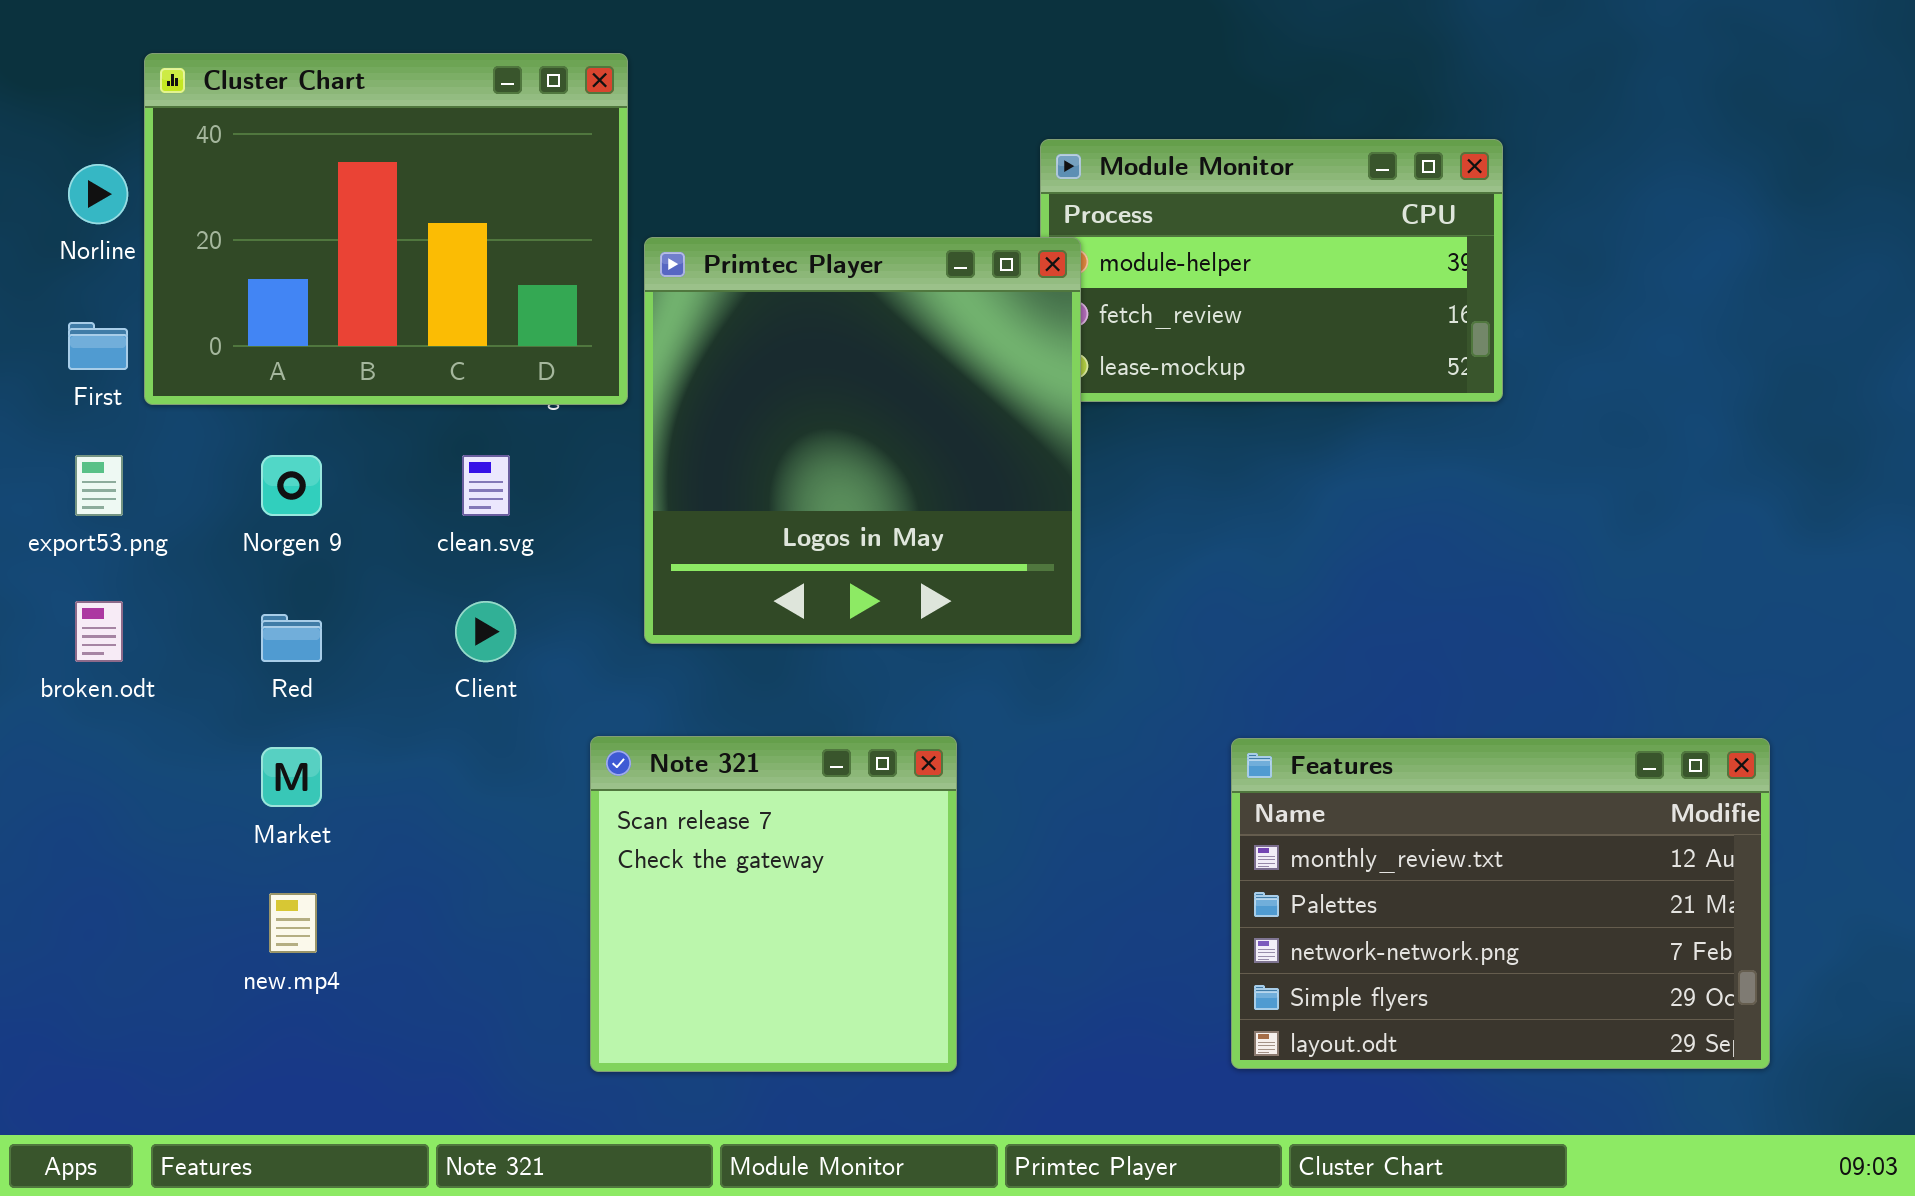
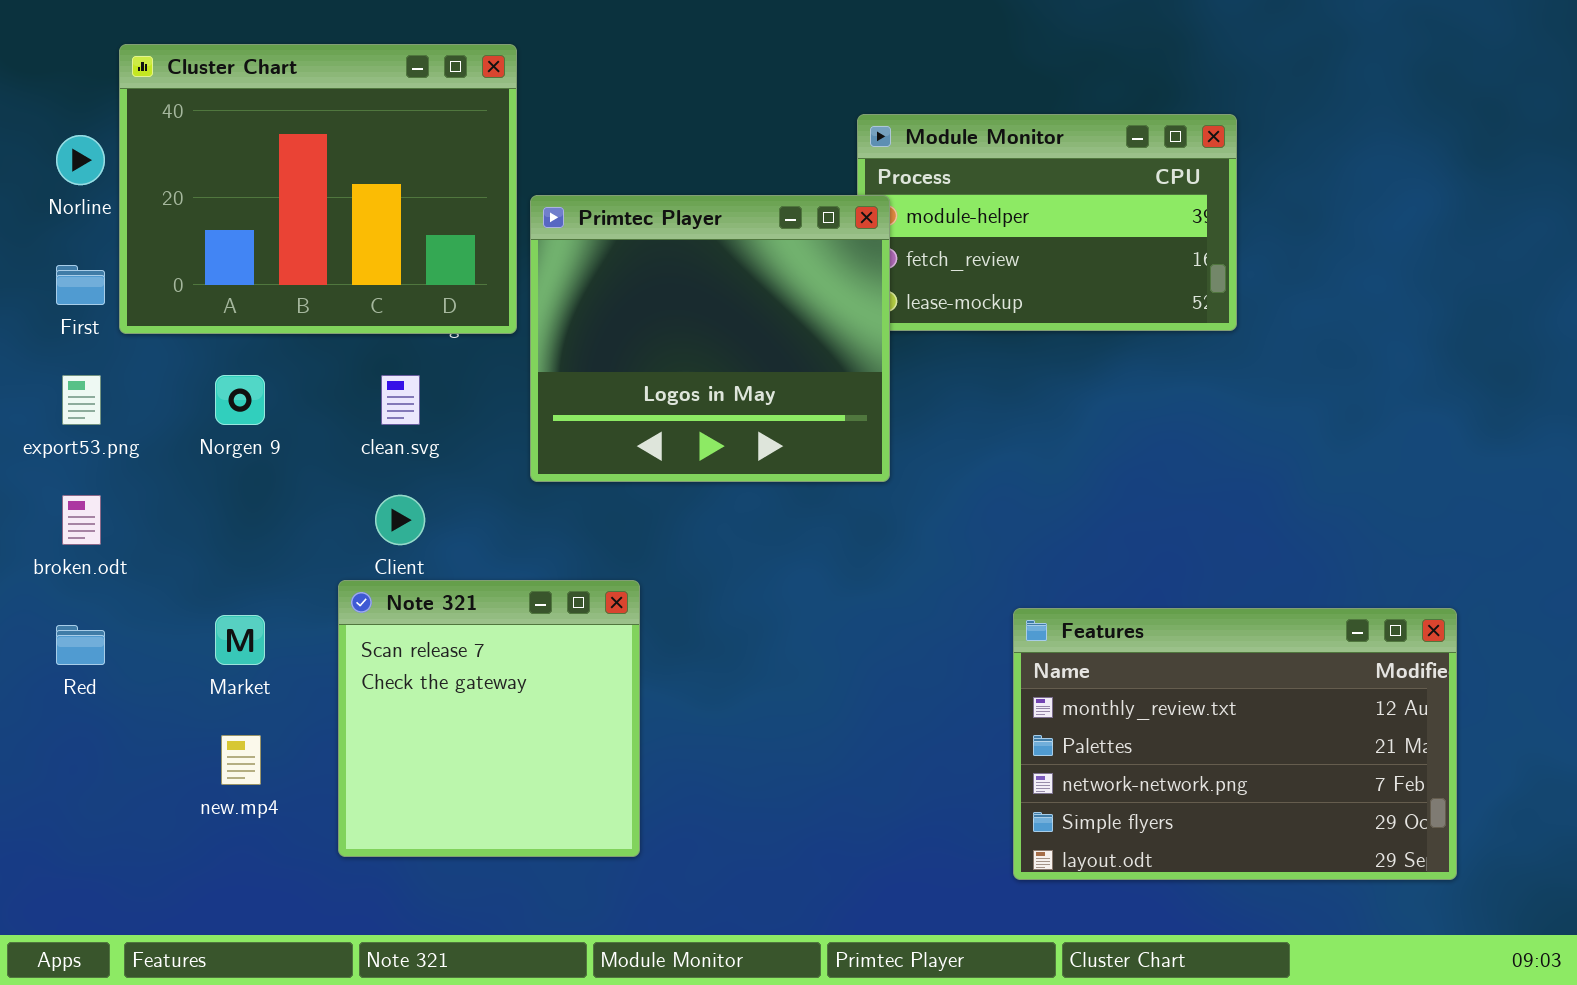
Primtec Player: [644,237,1081,644] -> [530,195,890,482], resized
Red: [261,614,322,662] -> [56,625,105,665], moved
Note 321: [590,736,957,1072] -> [338,580,640,857], moved

